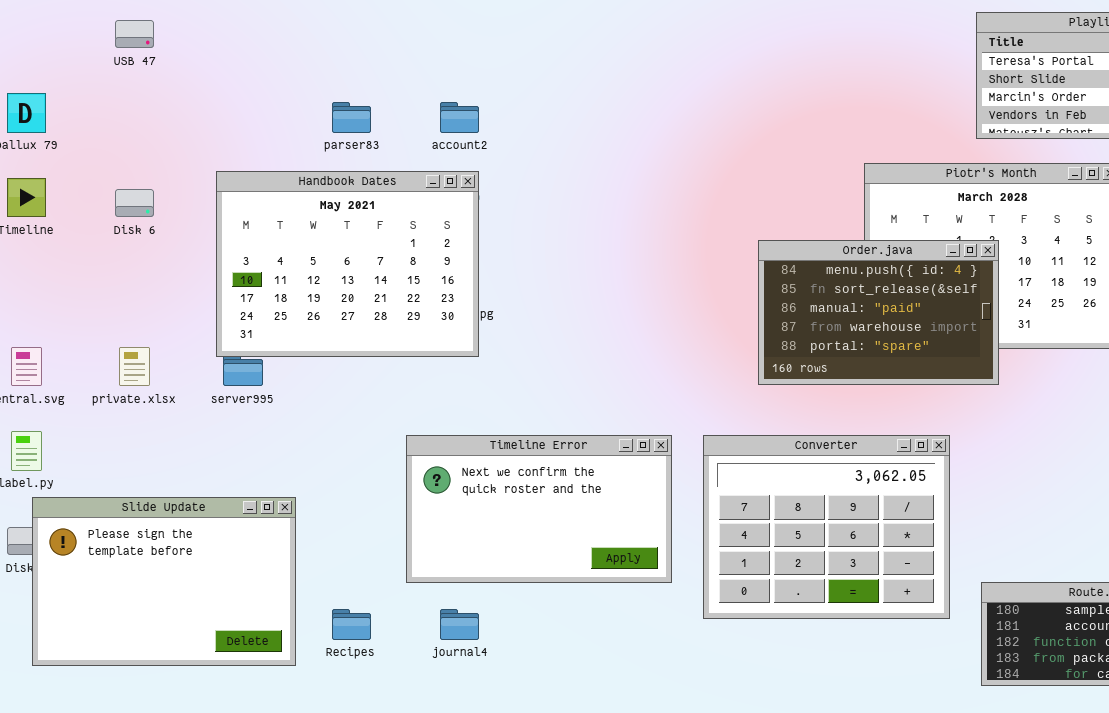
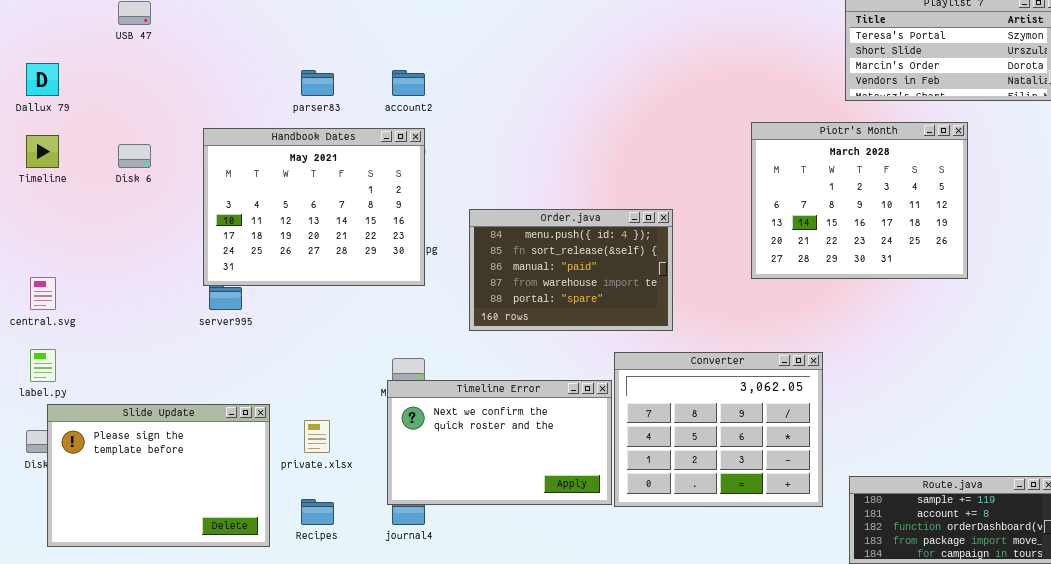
Order.java: [758,240,999,385] -> [469,209,673,331], moved
private.xlsx: [119,347,150,386] -> [304,420,330,453], moved
Timeline Error: [406,435,672,583] -> [387,380,612,505], moved

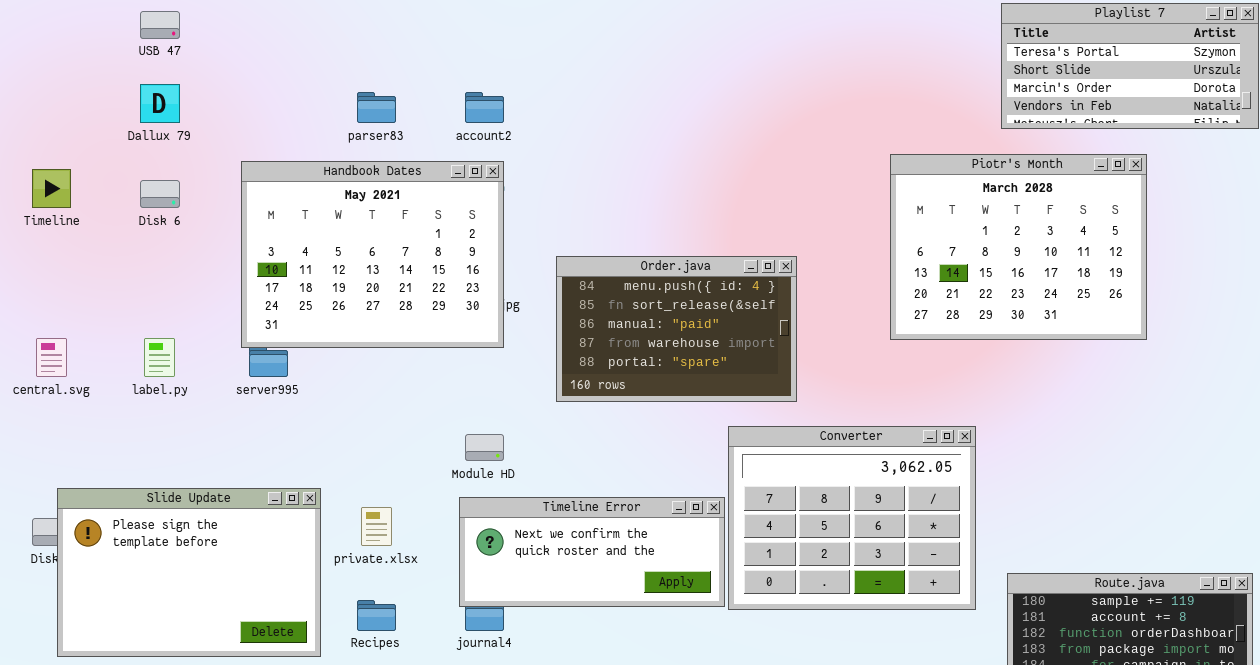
Dallux 79: [26,63,59,96] -> [140,84,180,123], moved
label.py: [30,349,56,382] -> [144,338,175,377], moved
Timeline Error: [387,380,612,505] -> [459,497,725,607], resized

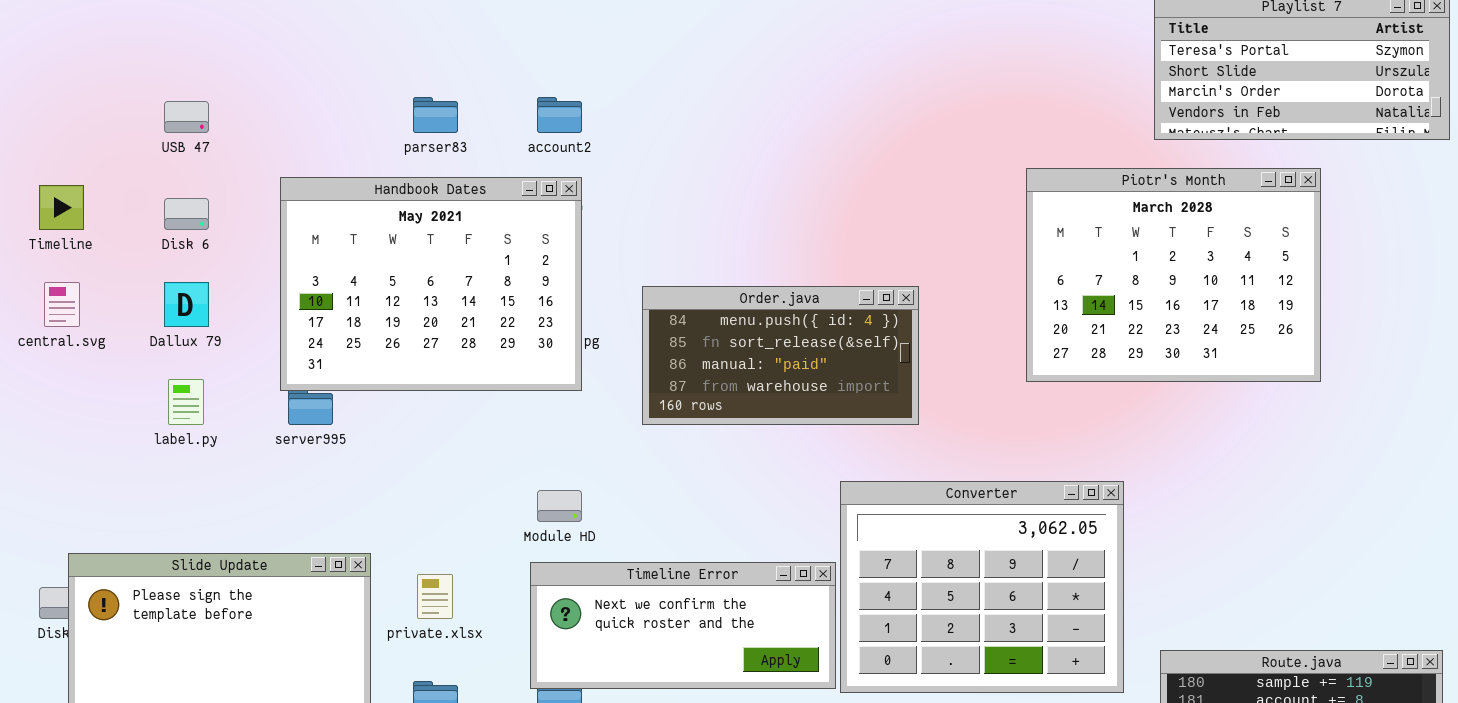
USB 47: [140,11,180,39] -> [164,101,209,133], moved
Dallux 79: [140,84,180,123] -> [164,282,209,327], moved
Order.java: [556,256,797,402] -> [642,286,919,425], resized
central.svg: [36,338,67,377] -> [44,282,80,327], moved

